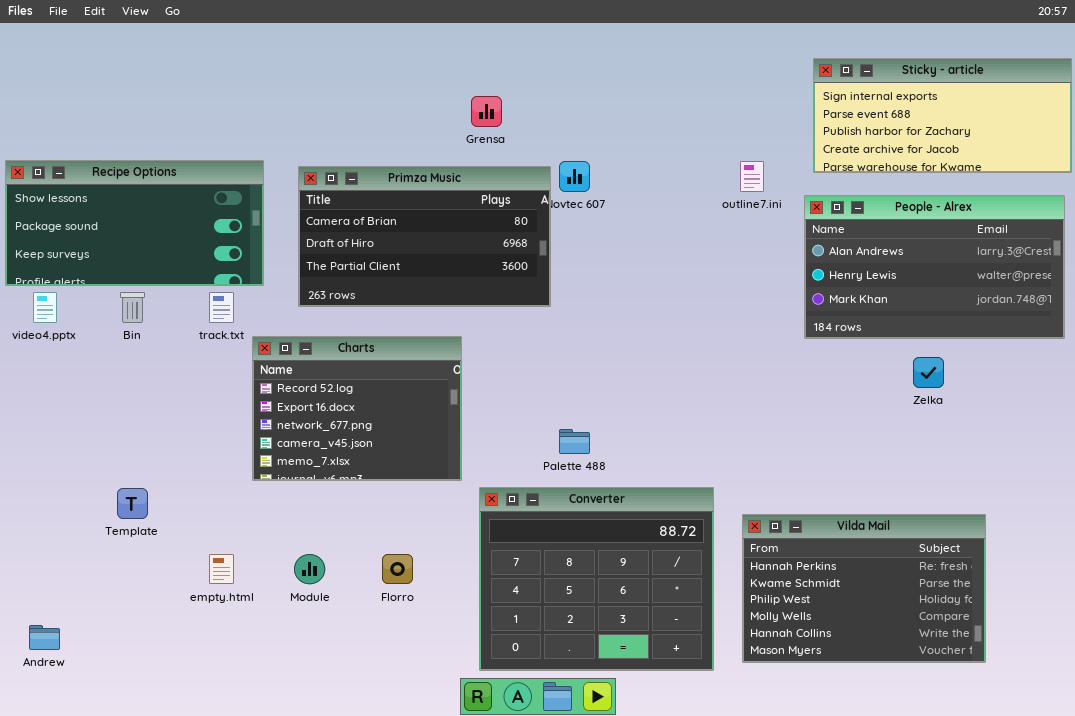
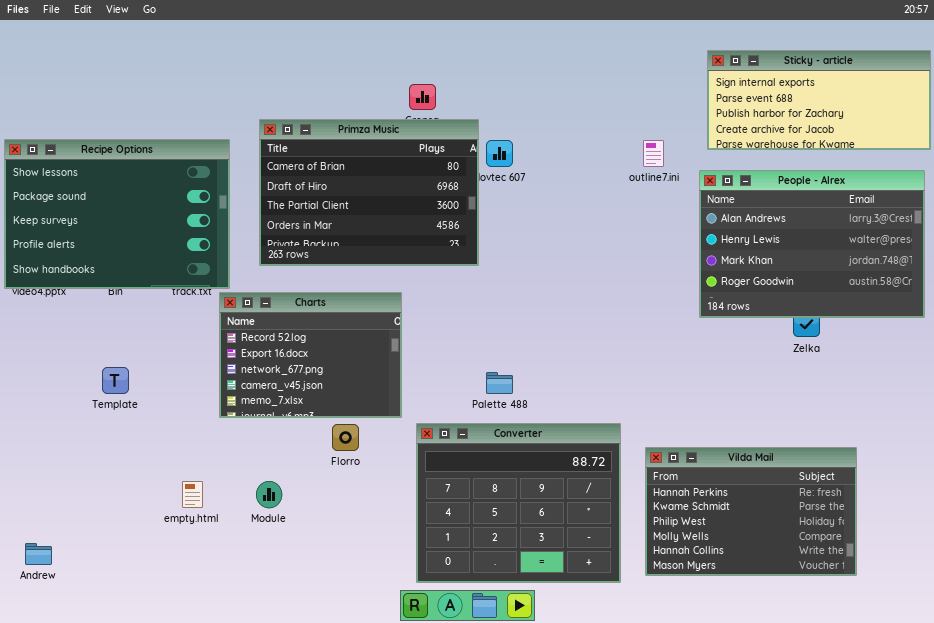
Recipe Options: [5,160,264,286] -> [4,139,230,289], resized
Primza Music: [298,166,551,307] -> [259,119,479,266], resized
People - Alrex: [804,195,1065,339] -> [699,170,925,318], resized
Template: [117,488,148,519] -> [102,367,129,394], moved
Florro: [382,554,413,584] -> [332,424,359,451], moved

